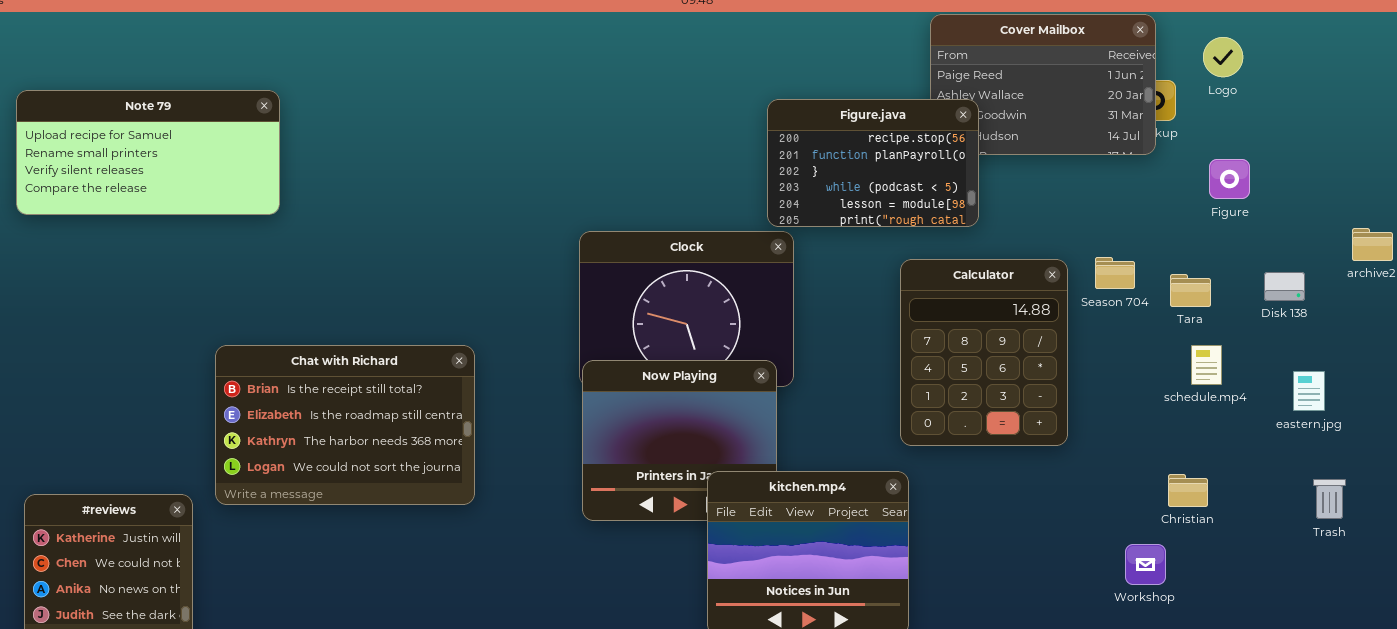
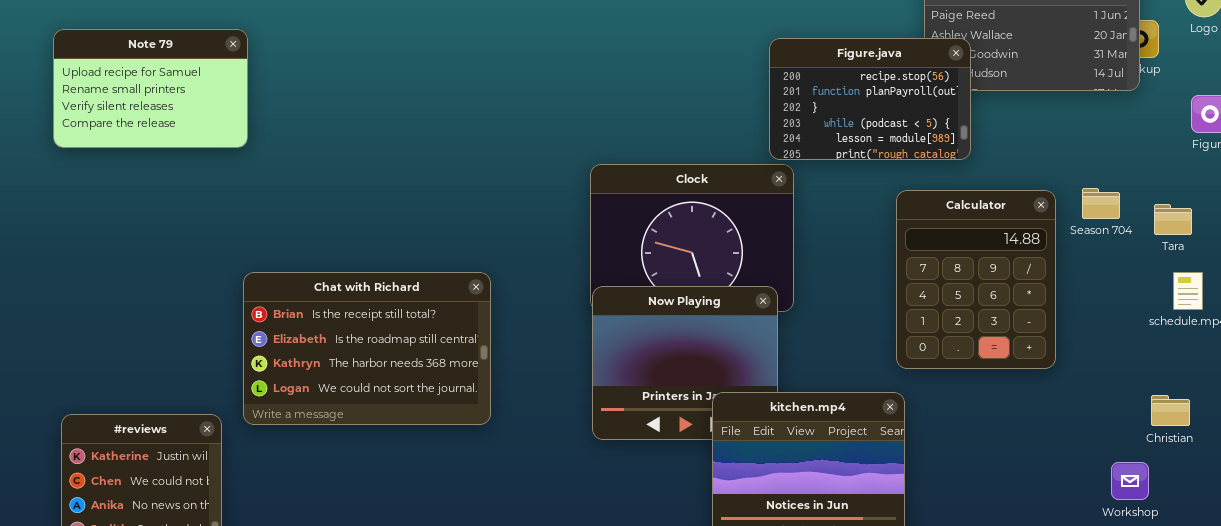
Note 79: [16,90,280,215] -> [53,29,248,148], resized

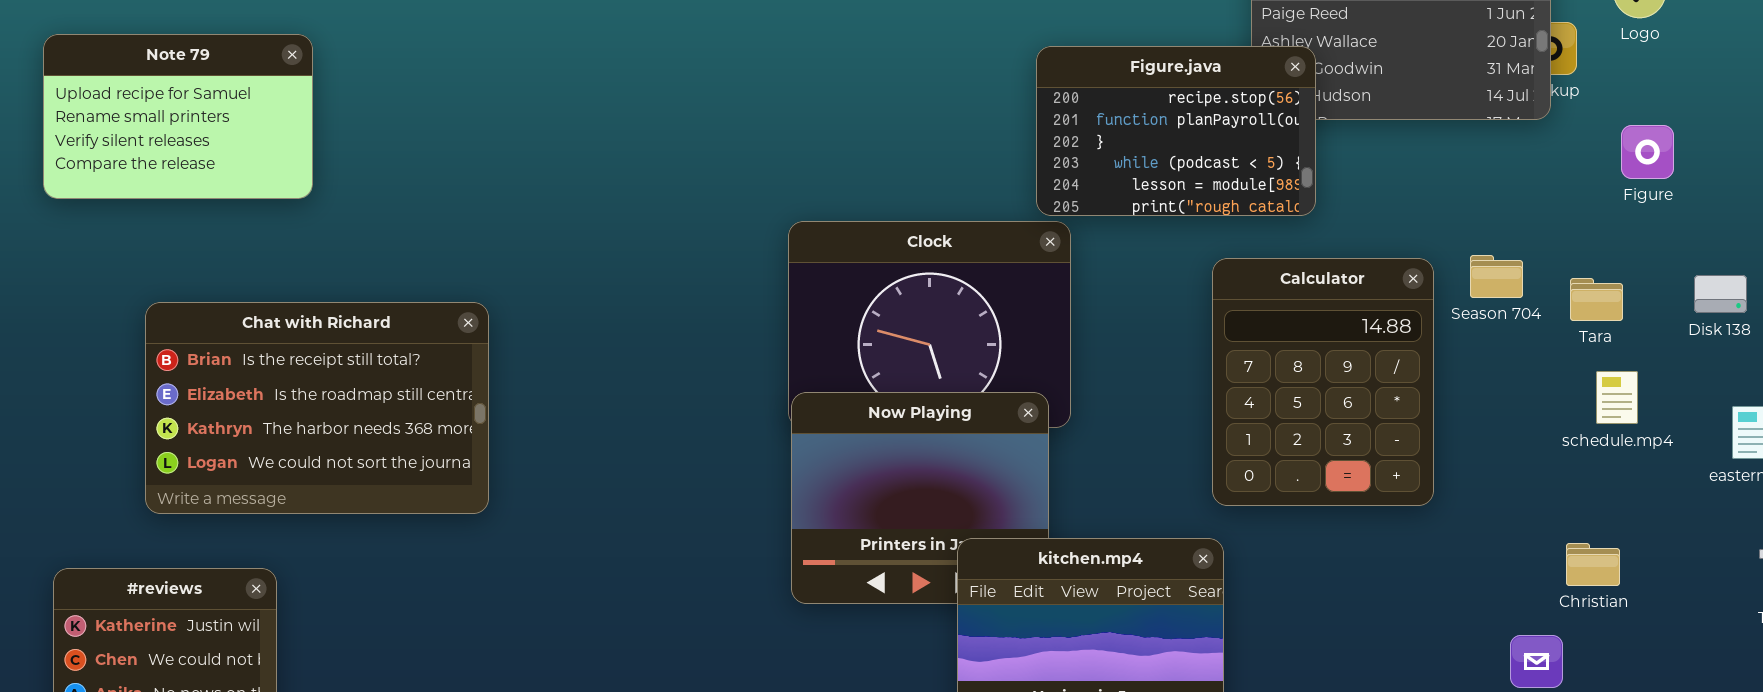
Chat with Richard: [243,272,491,425] -> [145,302,489,514], moved

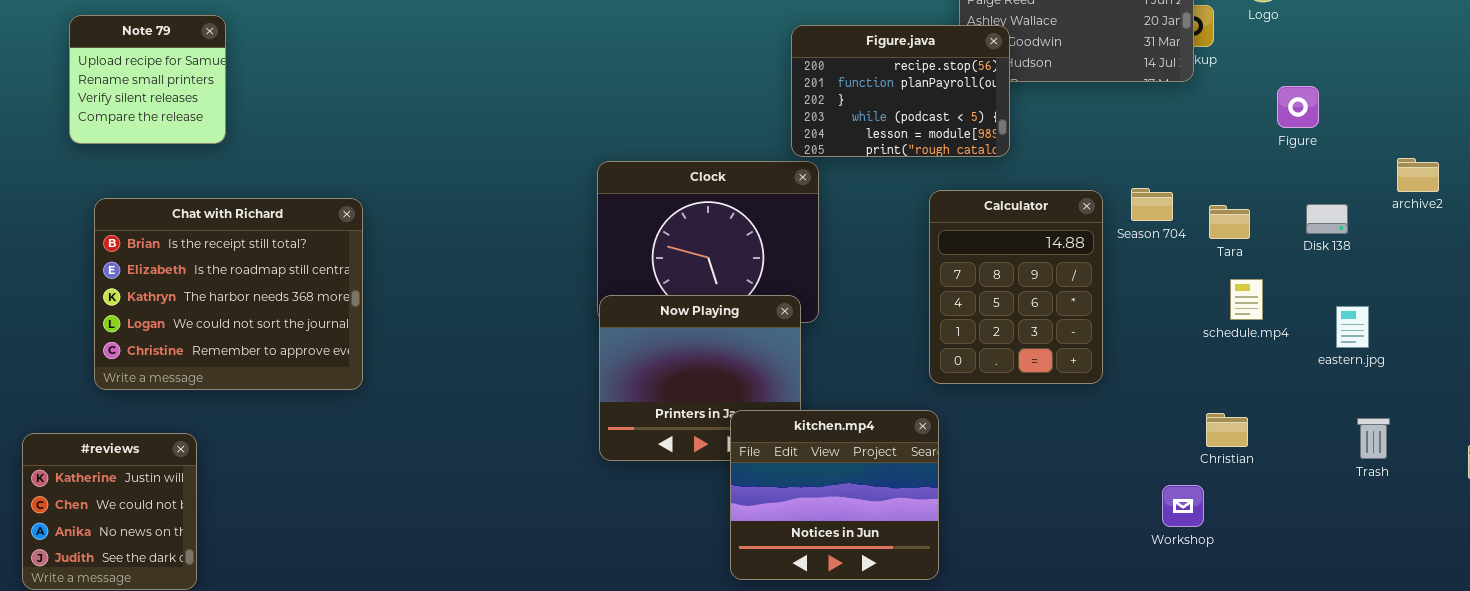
Note 79: [43,34,313,199] -> [69,15,226,144], resized
Figure: [1621,125,1674,179] -> [1277,86,1319,128], moved
Chat with Richard: [145,302,489,514] -> [94,198,363,390], resized

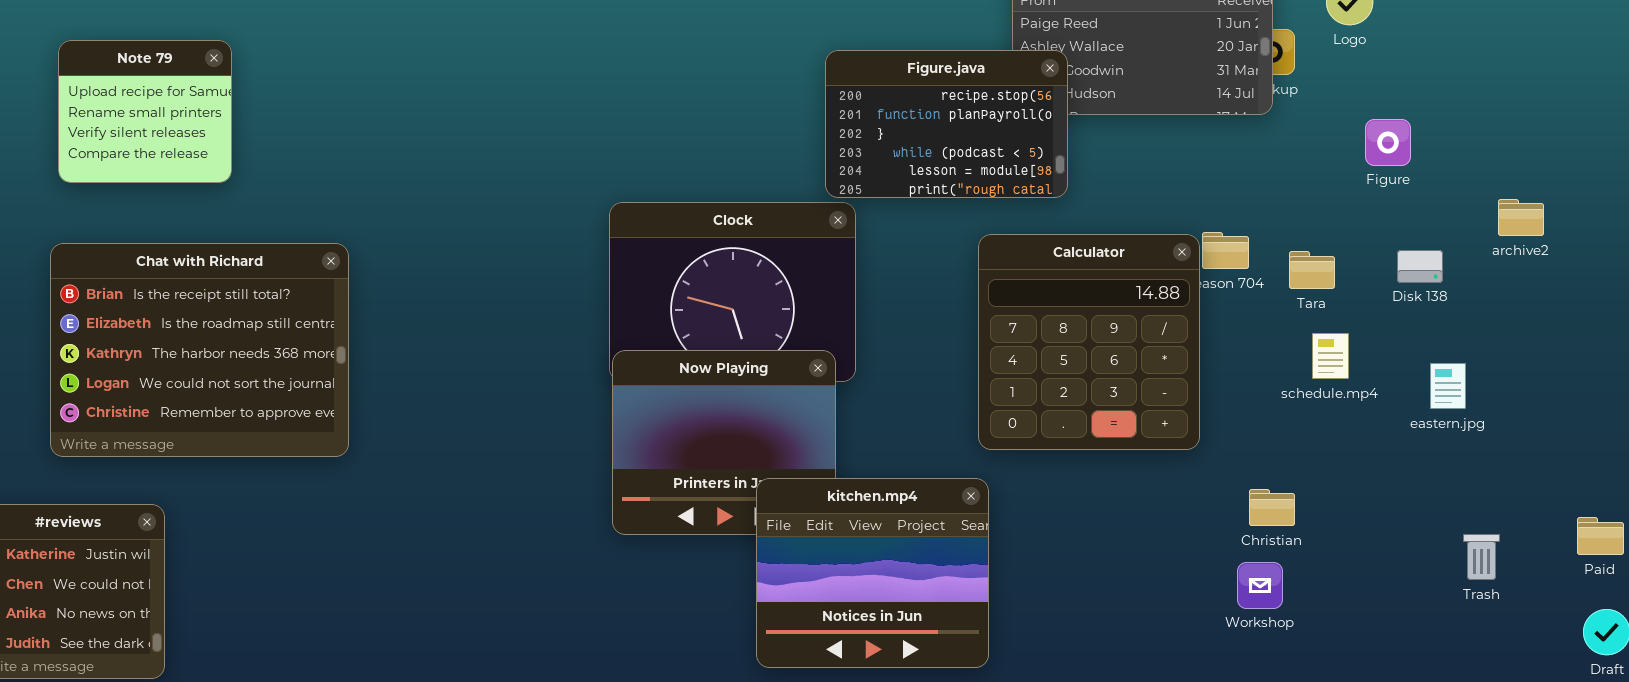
Note 79: [69,15,226,144] -> [58,40,232,183], moved
Calculator: [929,190,1103,384] -> [978,234,1200,450], resized
Christian: [1206,413,1248,447] -> [1249,489,1295,526], moved
Trash: [1357,418,1390,459] -> [1463,534,1500,580], moved

